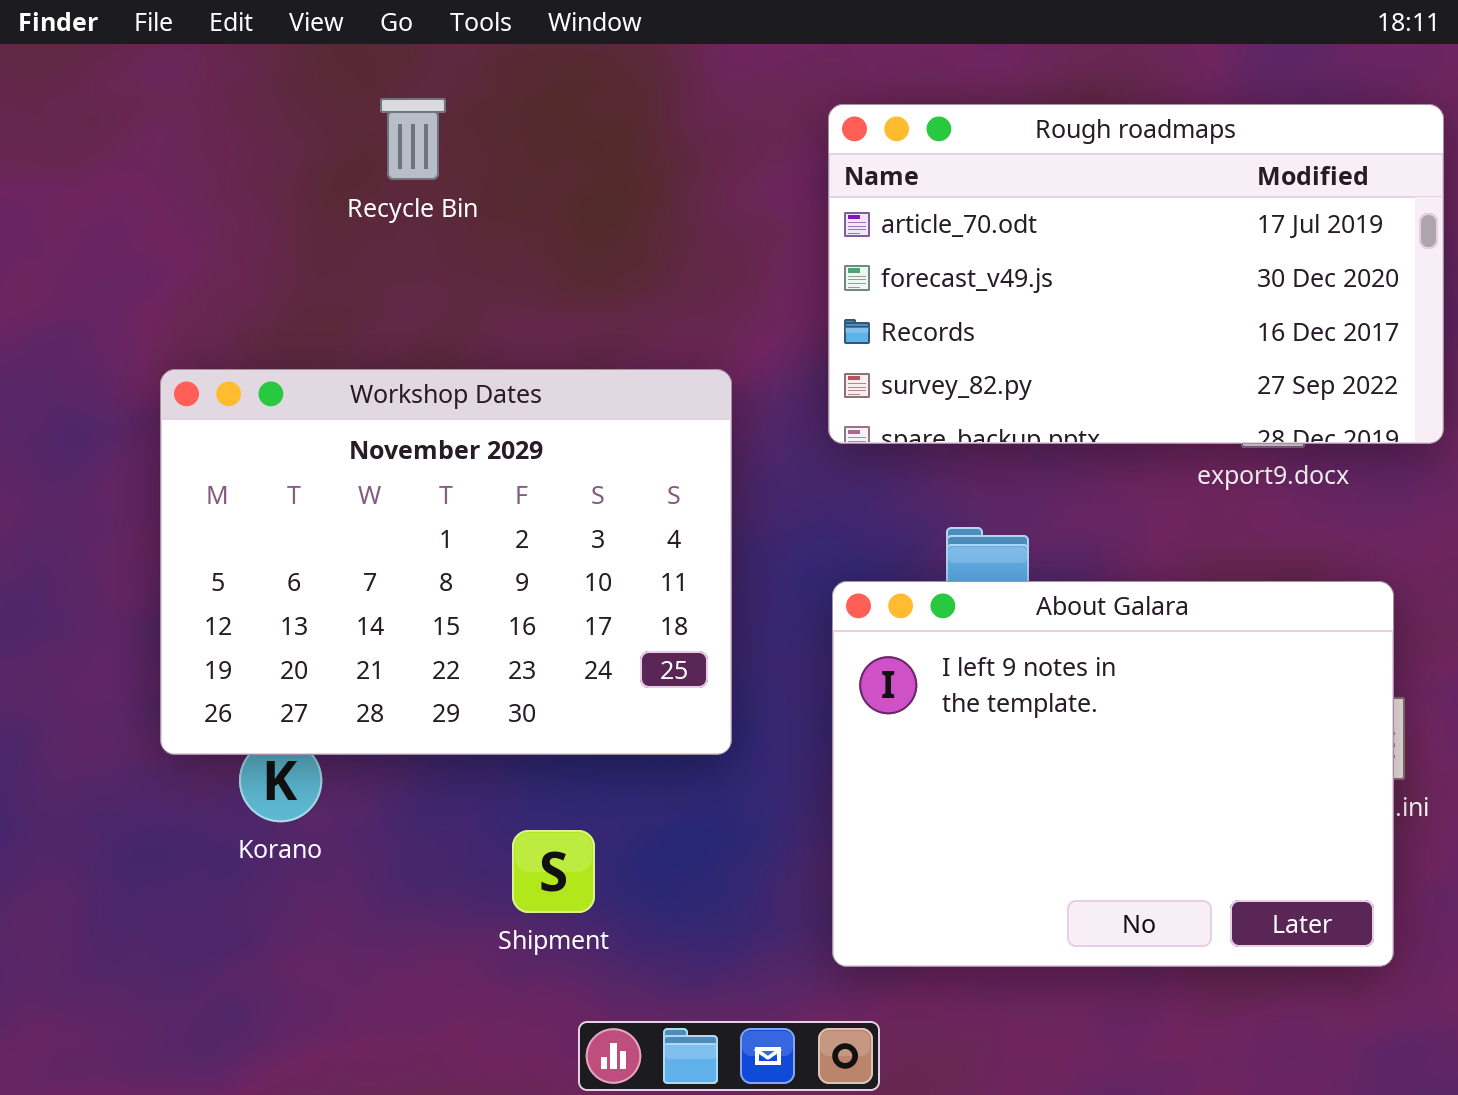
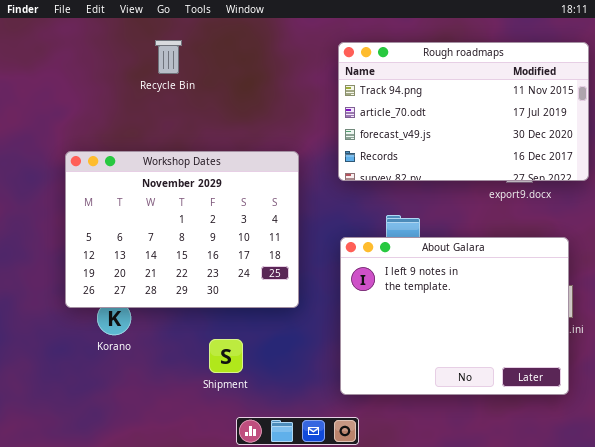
Rough roadmaps: [828,104,1444,444] -> [338,42,589,181], scrolled up 1 row

